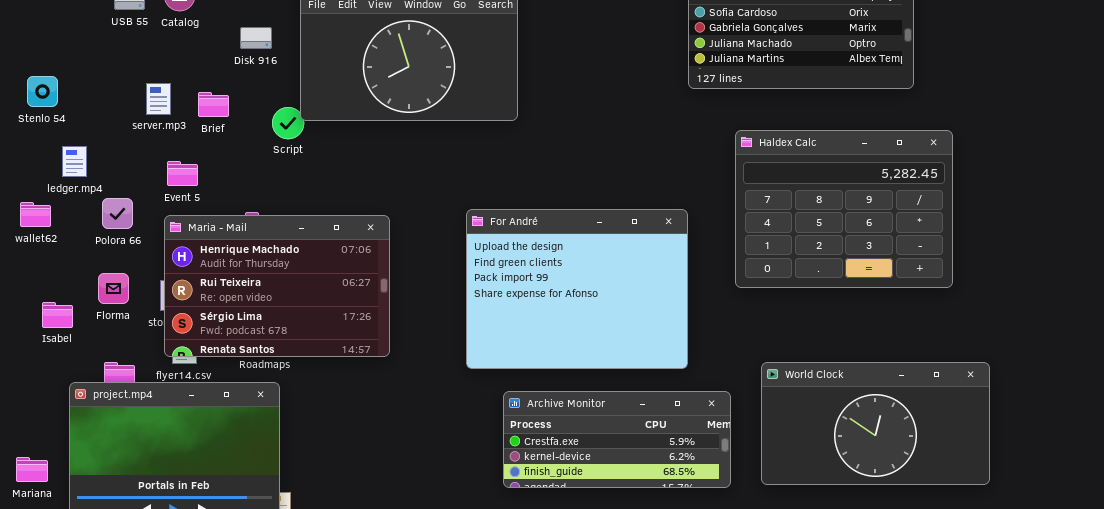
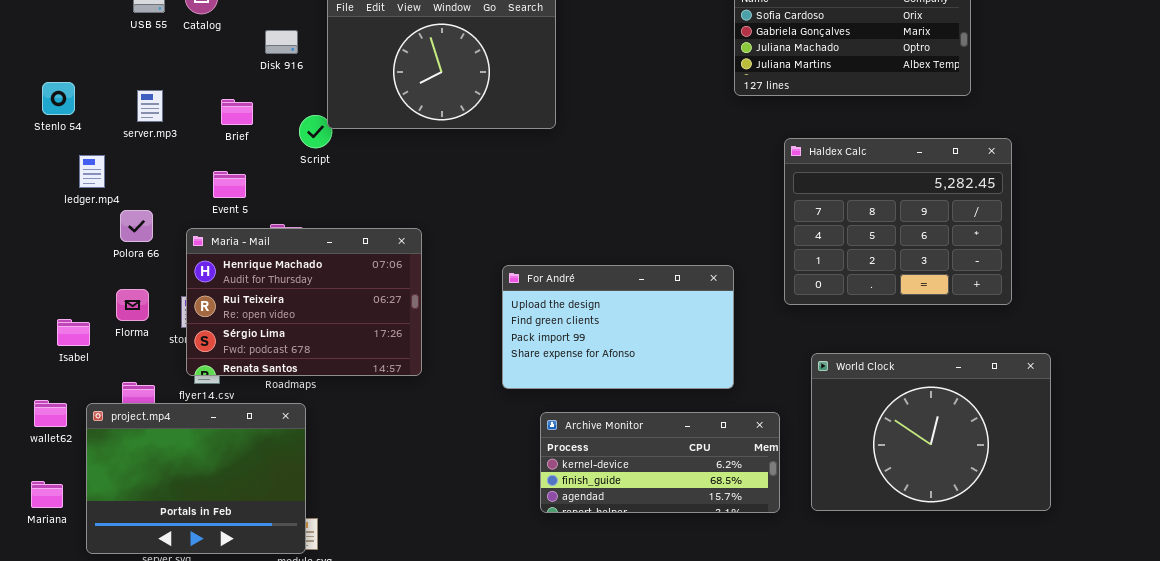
server.mp3: [146,83,171,115] -> [137,90,163,122], moved
Event 5: [167,161,198,186] -> [213,171,246,198], moved
wallet62: [20,202,51,227] -> [34,400,67,427], moved
For André: [466,209,688,369] -> [502,265,734,389], resized
World Clock: [761,362,990,485] -> [811,353,1051,511], resized
Archive Monitor: [503,391,731,488] -> [540,412,780,513], scrolled down 1 row

